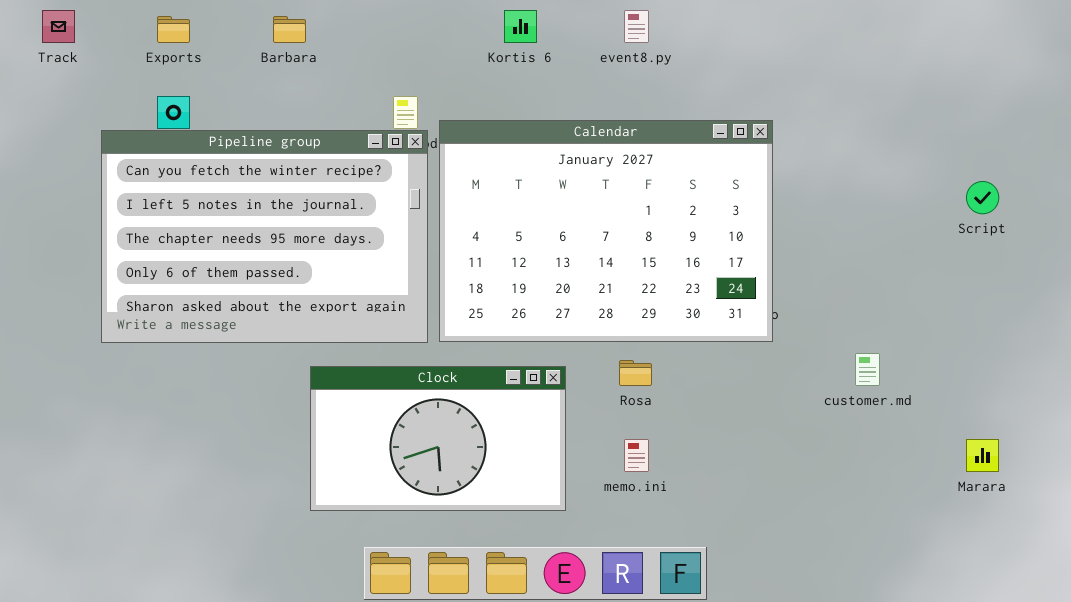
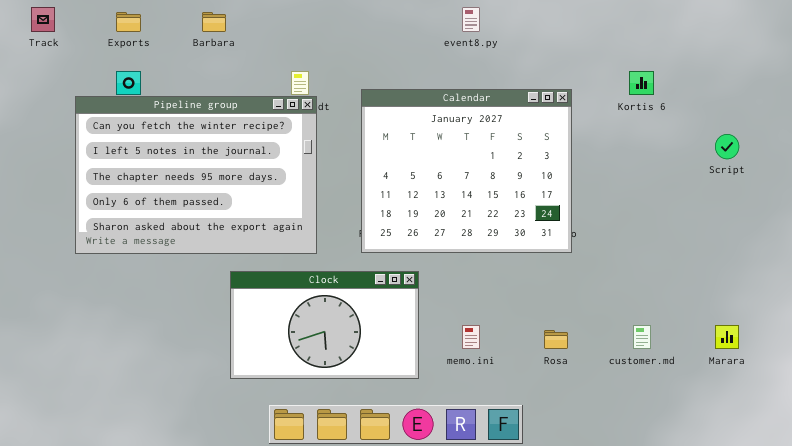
Kortis 6: [504,10,537,43] -> [629,71,654,95], moved
Calendar: [439,120,773,342] -> [361,89,572,253], resized
customer.md: [855,353,880,386] -> [633,325,651,349], moved
Rosa: [619,360,652,386] -> [544,330,568,349], moved

